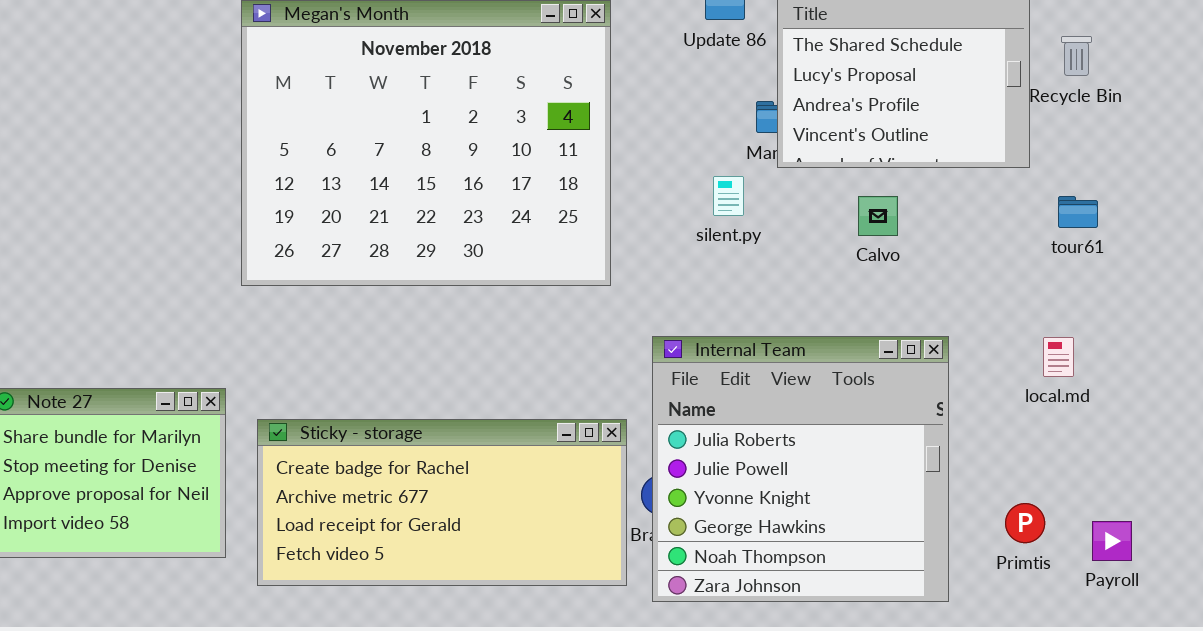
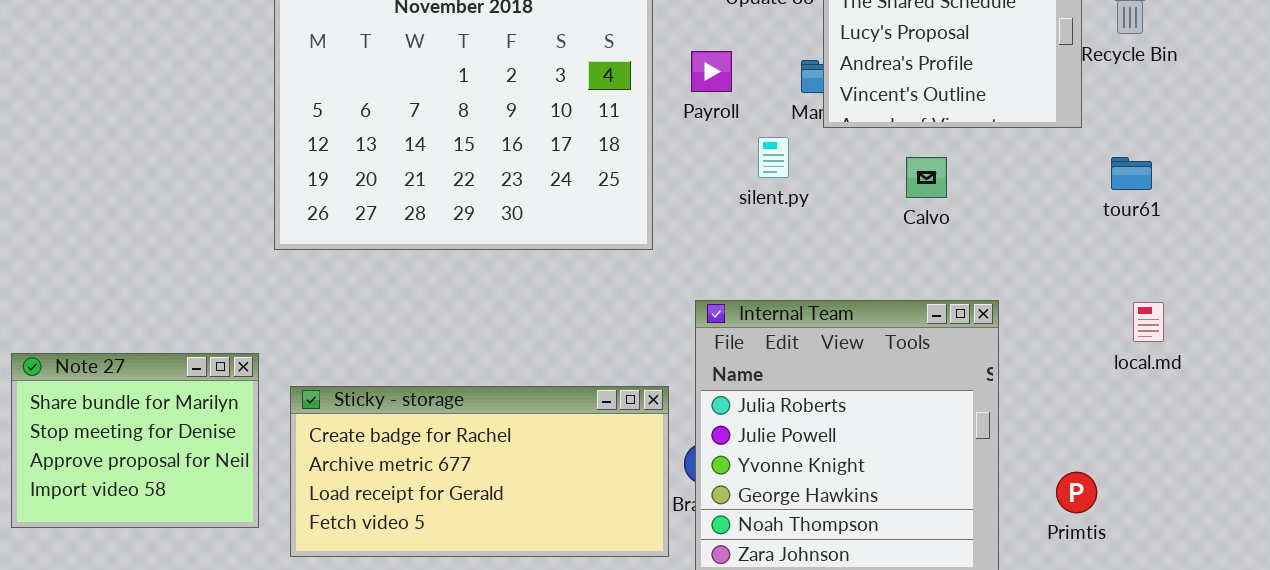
local.md: [1043,337,1074,377] -> [1133,302,1164,342], moved
Payroll: [1092,521,1132,561] -> [691,51,732,92], moved

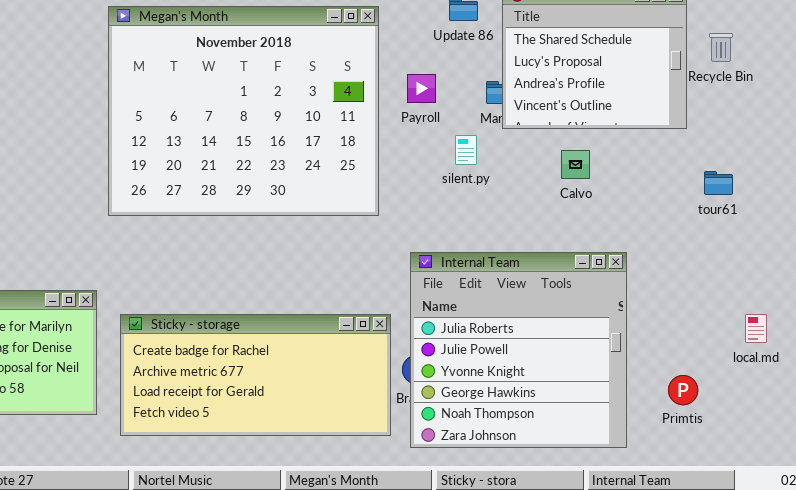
tour61: [1111,157,1152,190] -> [704,171,733,195], moved
local.md: [1133,302,1164,342] -> [745,314,767,343], moved

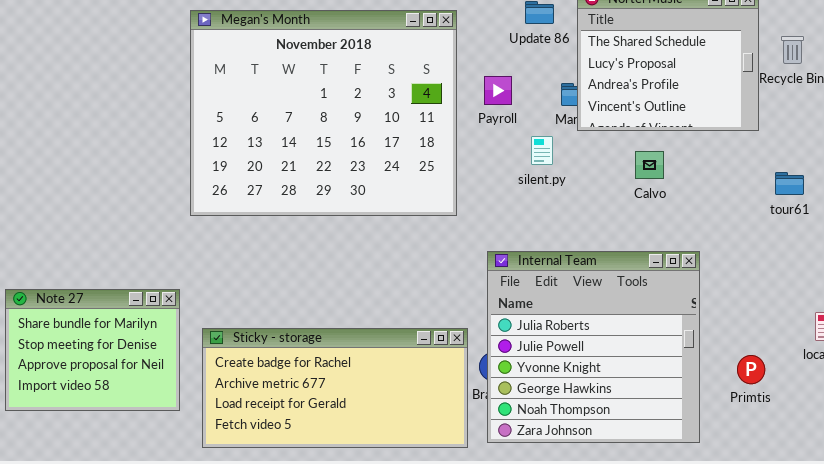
Sticky - storage: [120,314,391,436] -> [202,328,468,448], moved
Primtis: [668,375,698,405] -> [737,355,765,384], moved

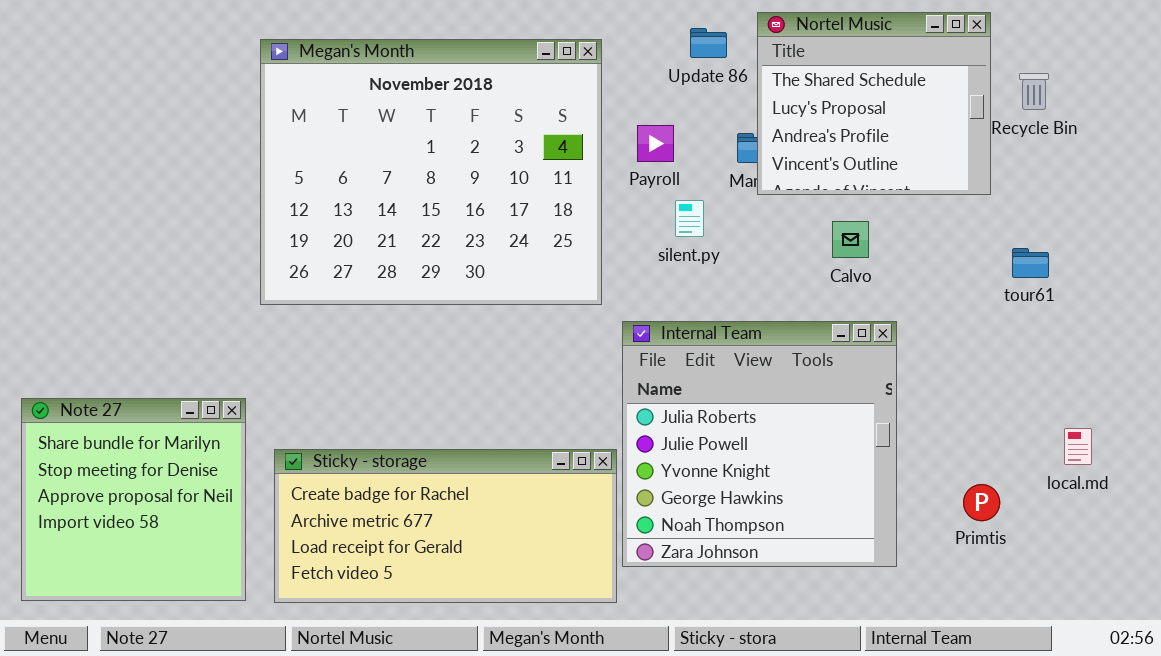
silent.py: [531,136,553,165] -> [675,200,704,237], moved
Internal Team: [487,251,700,443] -> [622,321,897,567], moved
Note 27: [5,289,180,411] -> [21,398,246,601], resized

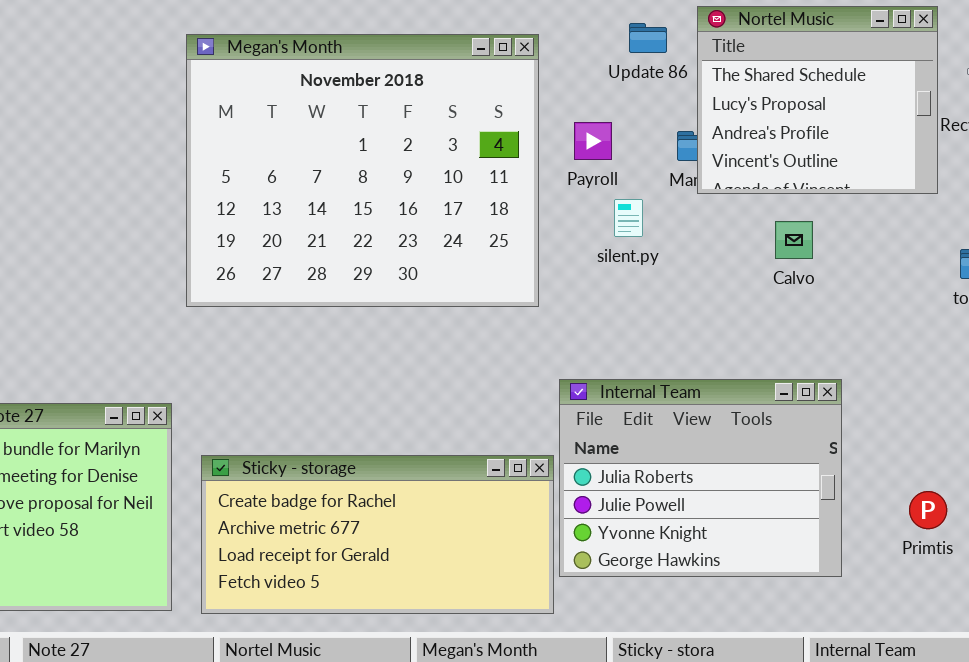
Internal Team: [622,321,897,567] -> [559,379,842,577], resized

